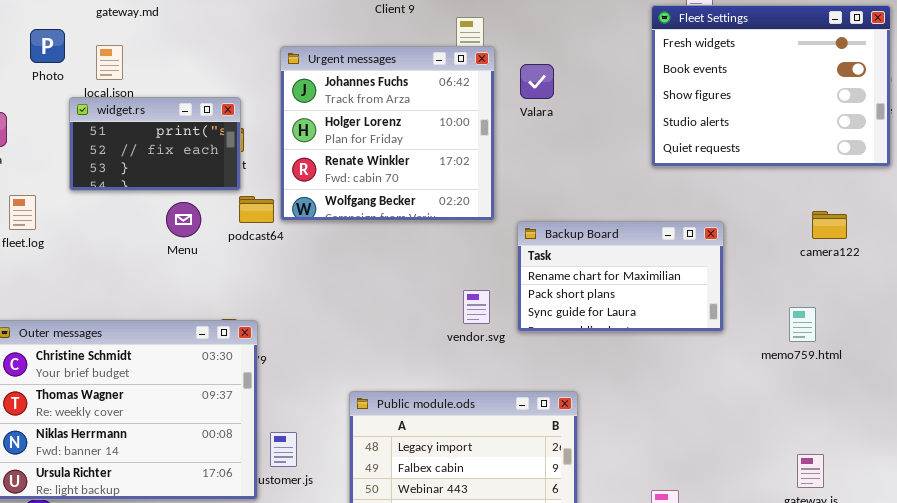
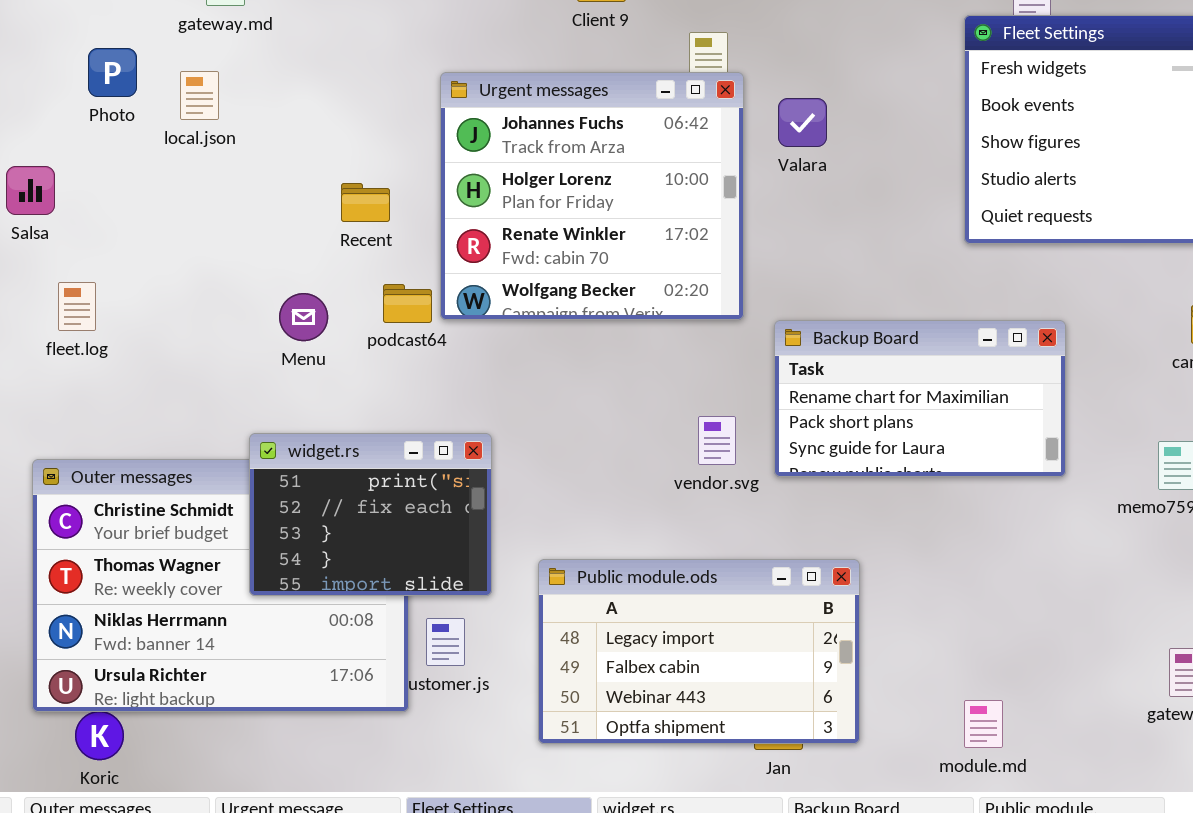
widget.rs: [69,97,241,191] -> [249,433,492,596], moved, resized

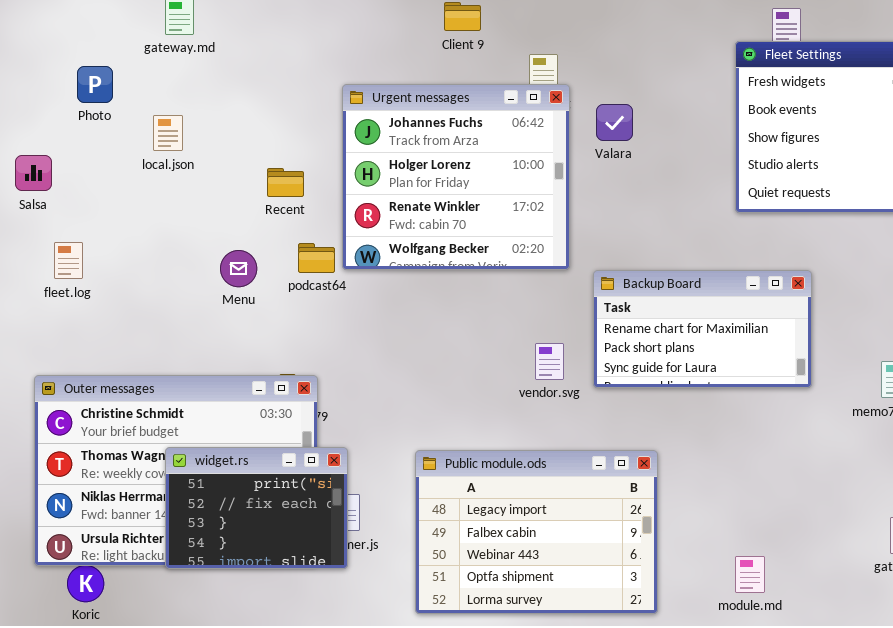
local.json: [180,71,219,120] -> [153,115,183,151], moved
widget.rs: [249,433,492,596] -> [165,447,348,569], moved
Public module.ods: [538,559,860,744] -> [415,450,658,614], resized

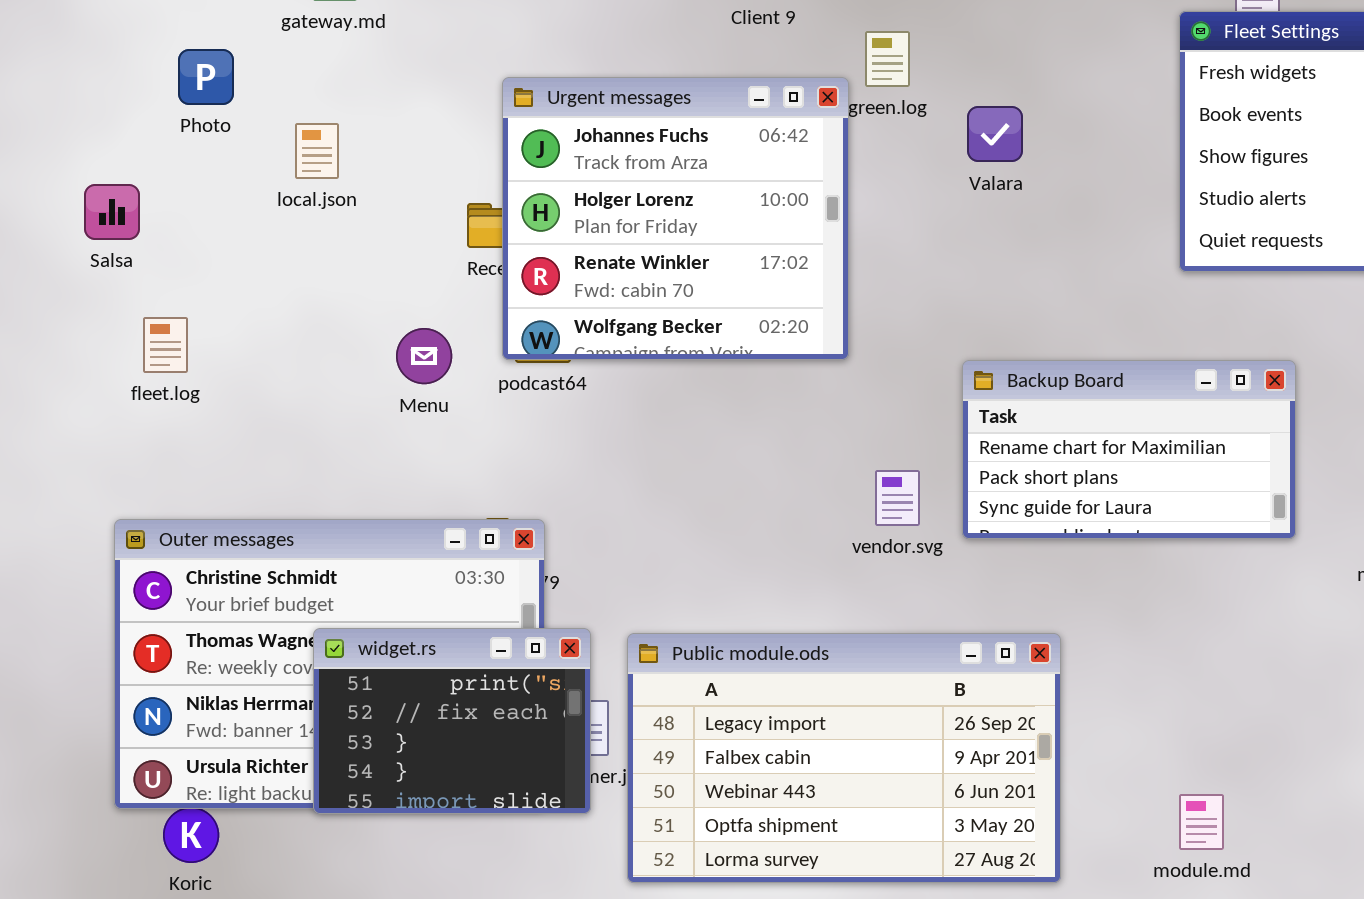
Urgent messages: [342,84,570,270] -> [502,77,849,360], moved
Public module.ods: [415,450,658,614] -> [627,633,1061,883], resized

